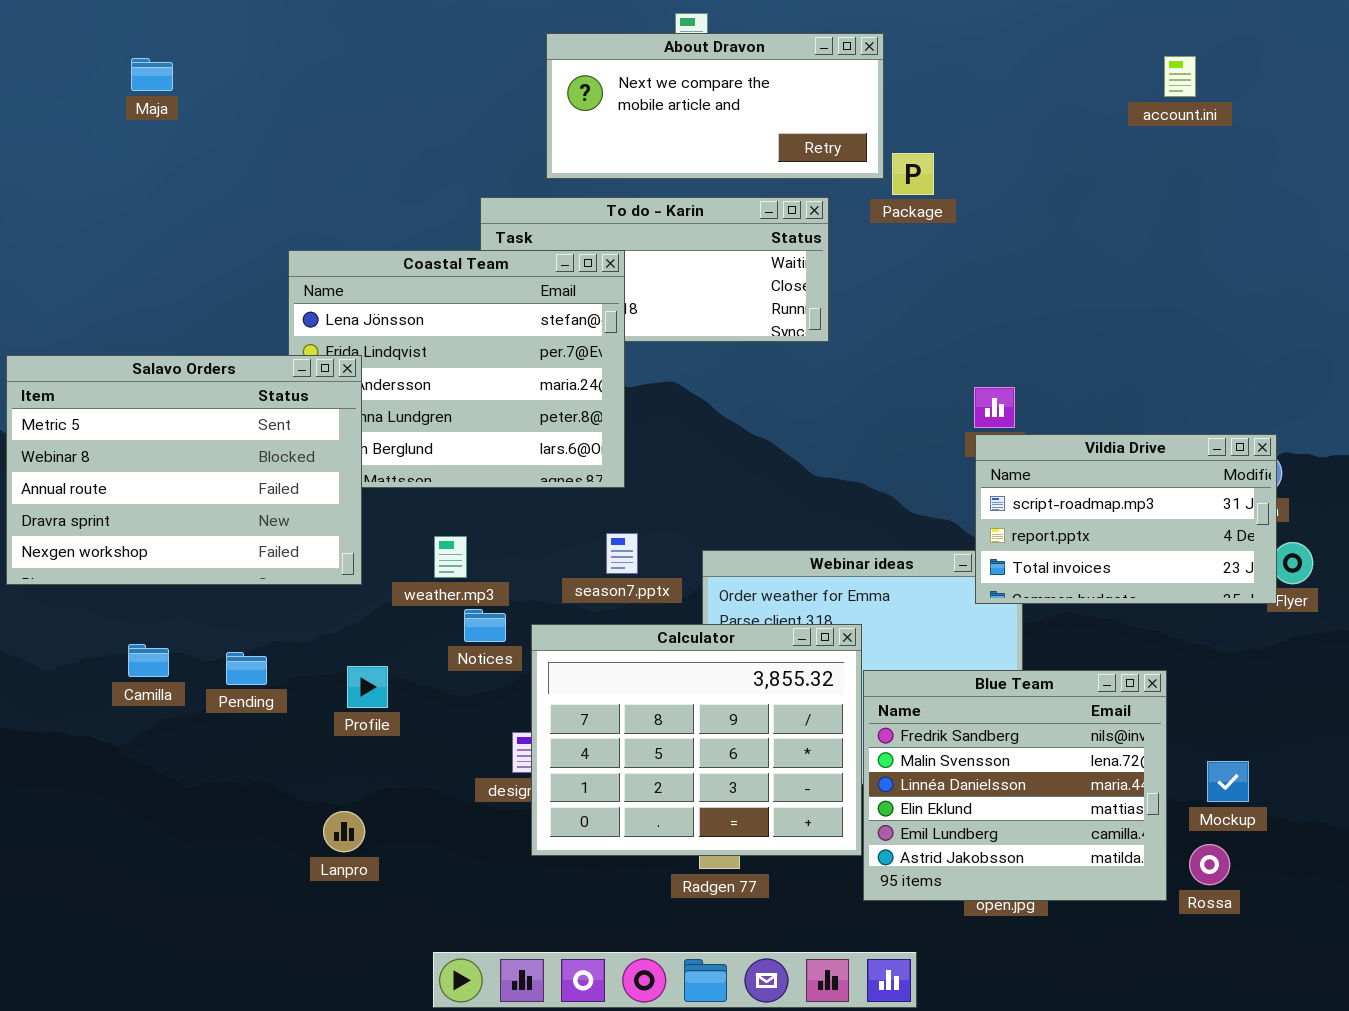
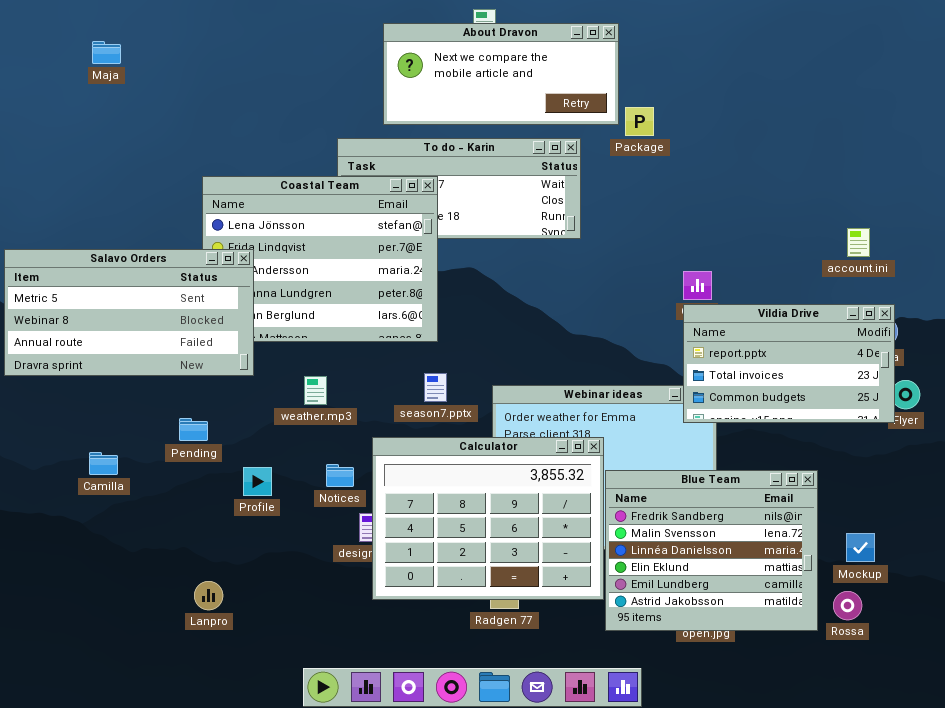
account.ini: [1164,56,1196,97] -> [847,228,870,257], moved
Salavo Orders: [6,355,362,585] -> [4,249,254,376], resized
Vildia Drive: [975,434,1277,604] -> [683,304,895,423], scrolled down 1 row
Notices: [464,609,506,642] -> [326,464,354,487], moved
Pending: [226,652,267,685] -> [179,418,208,441], moved
Lanpro: [323,811,365,852] -> [194,581,223,610], moved

